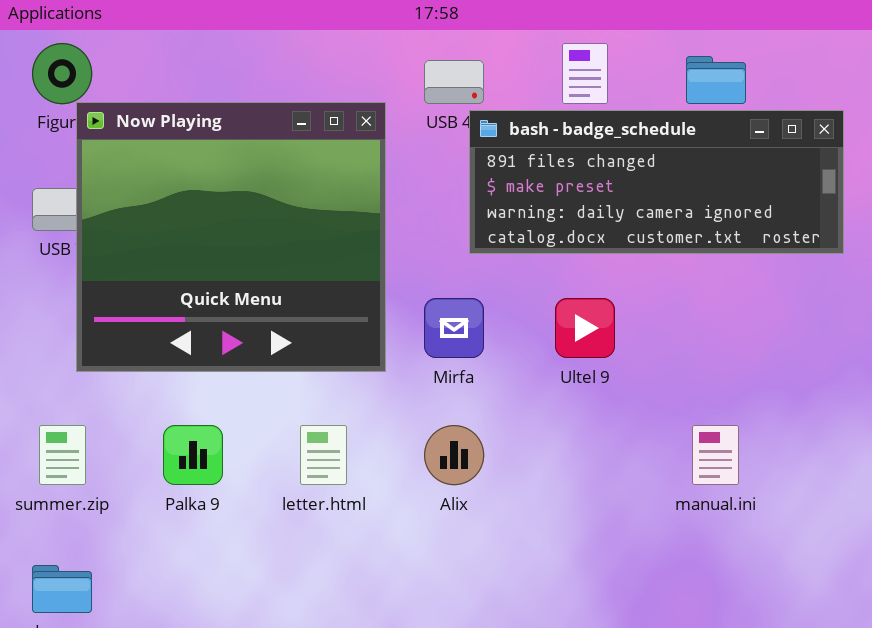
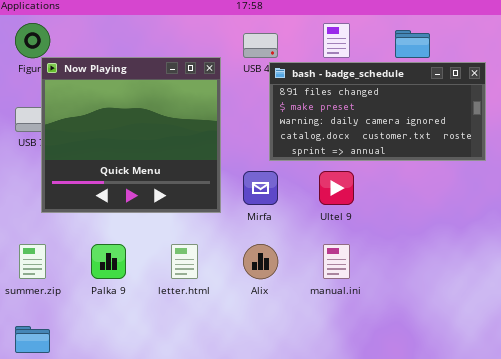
bash - badge_schedule: [469,110,844,254] -> [269,62,486,161], resized
manual.ini: [692,425,739,485] -> [323,244,350,279], moved

